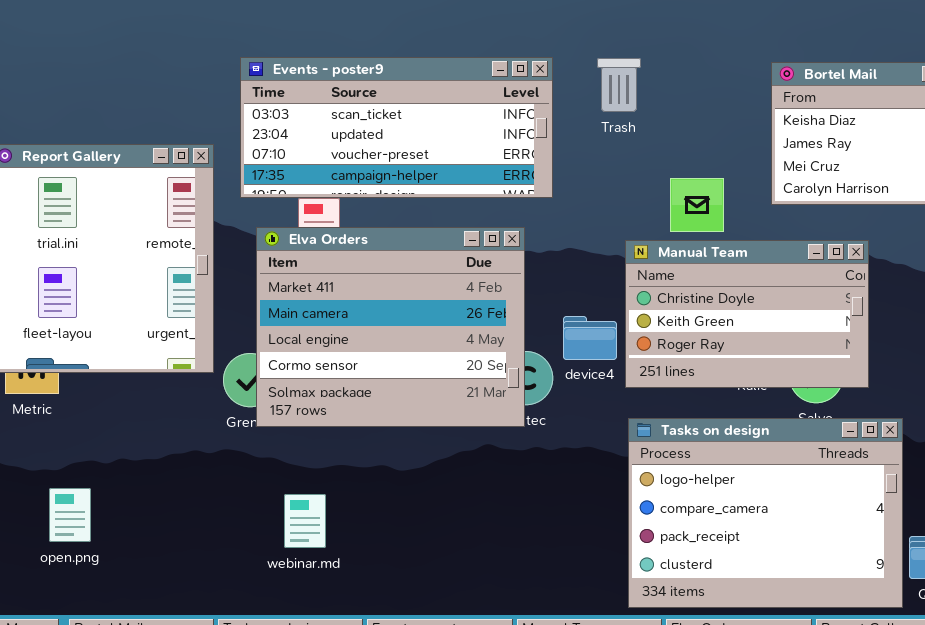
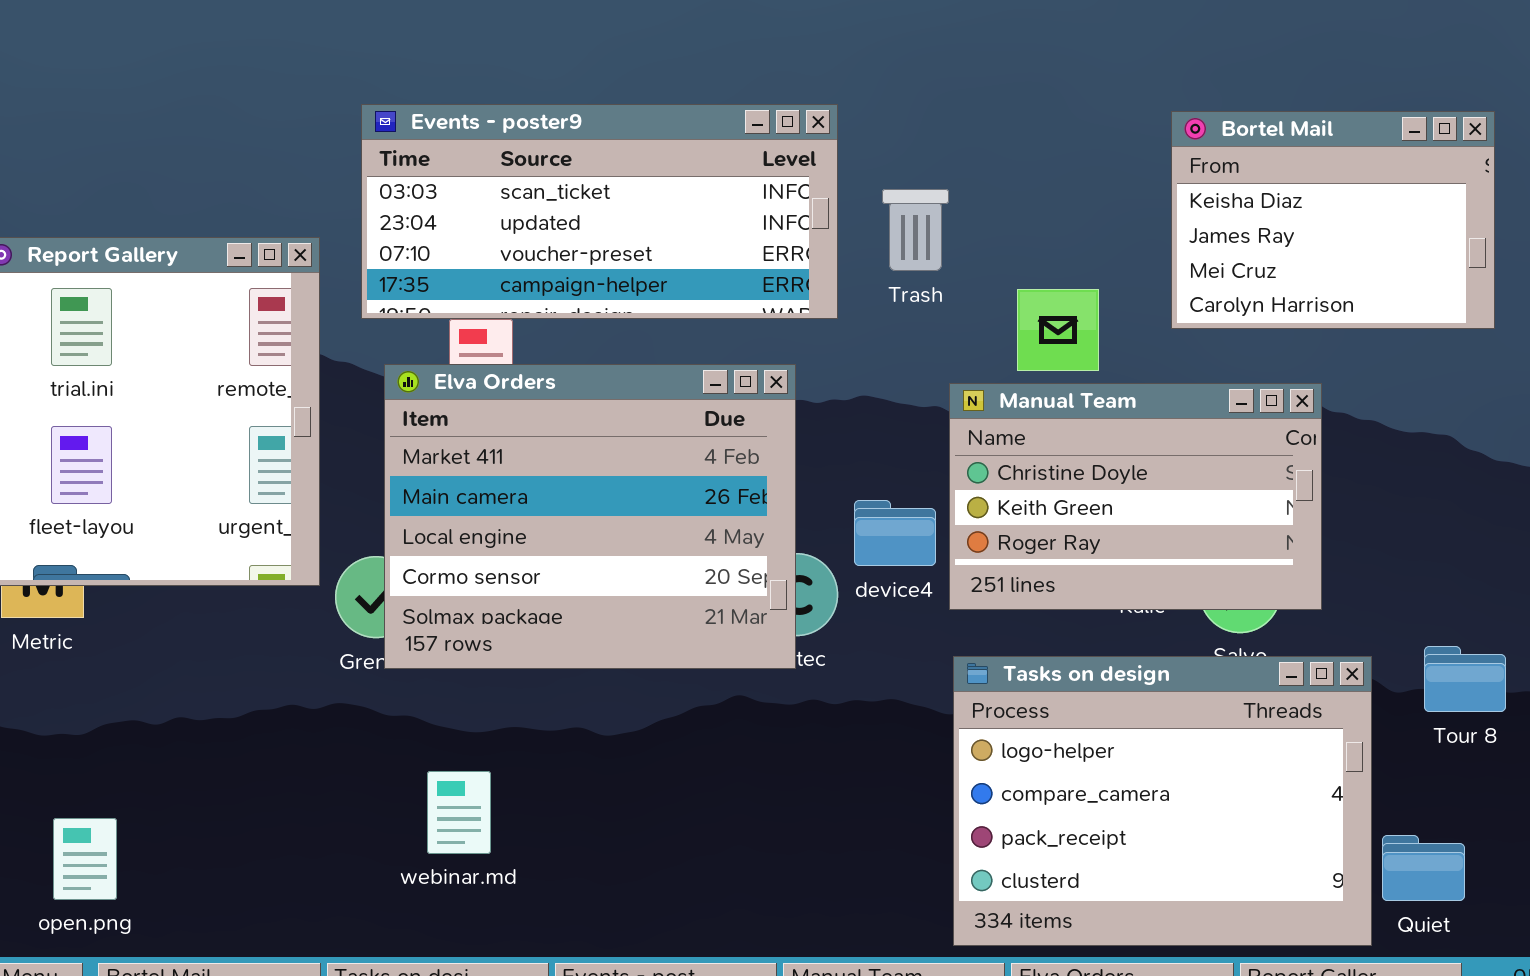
Trash: [597,58,641,112] -> [882,189,949,271], moved
open.png: [49,488,91,542] -> [53,818,117,900], moved

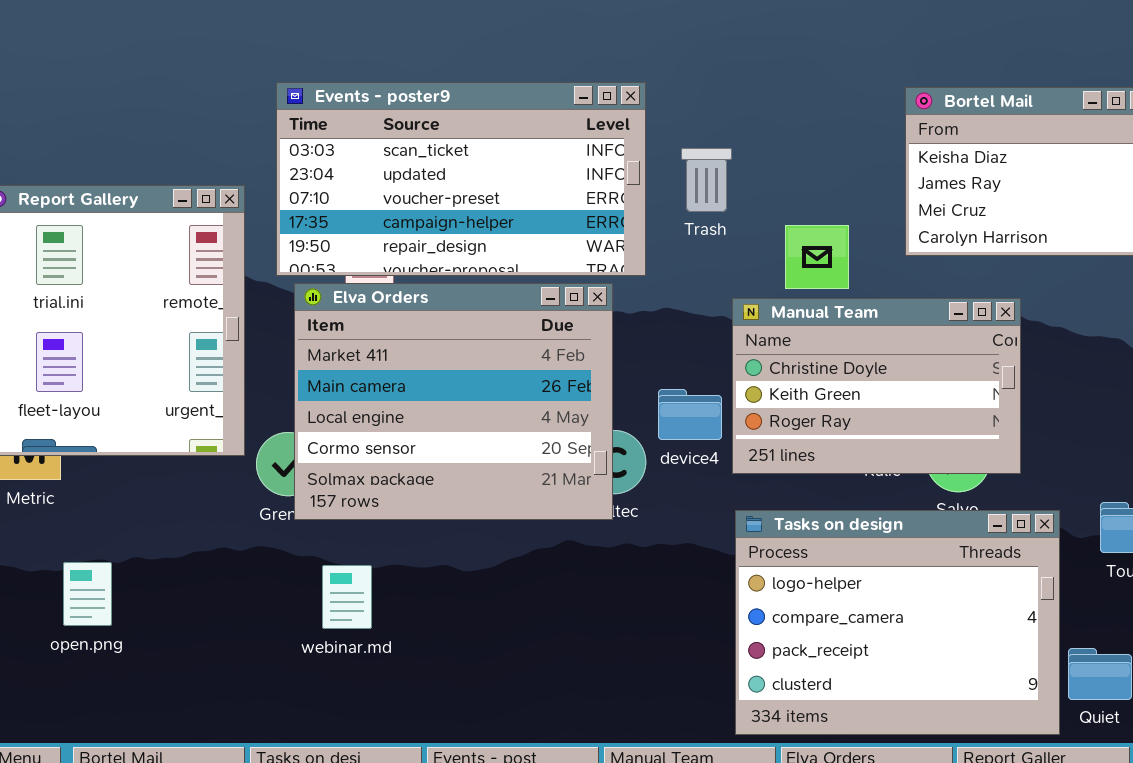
Events - poster9: [361,104,838,319] -> [276,82,646,276], resized
webinar.md: [427,771,491,854] -> [322,565,372,629], moved
open.png: [53,818,117,900] -> [63,562,112,626], moved

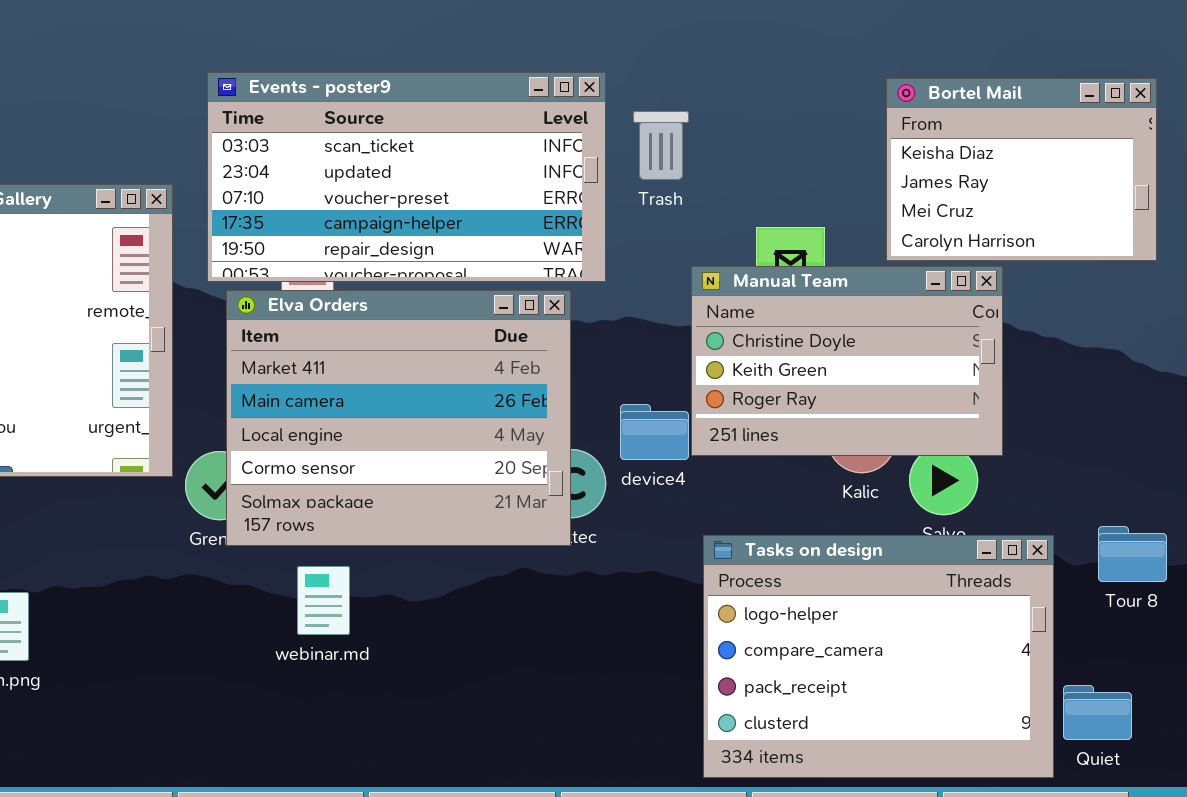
Trash: [681,148,732,212] -> [633,111,689,180], moved
Manual Team: [732,298,1021,474] -> [691,266,1003,456], moved
webinar.md: [322,565,372,629] -> [297,566,350,635], moved

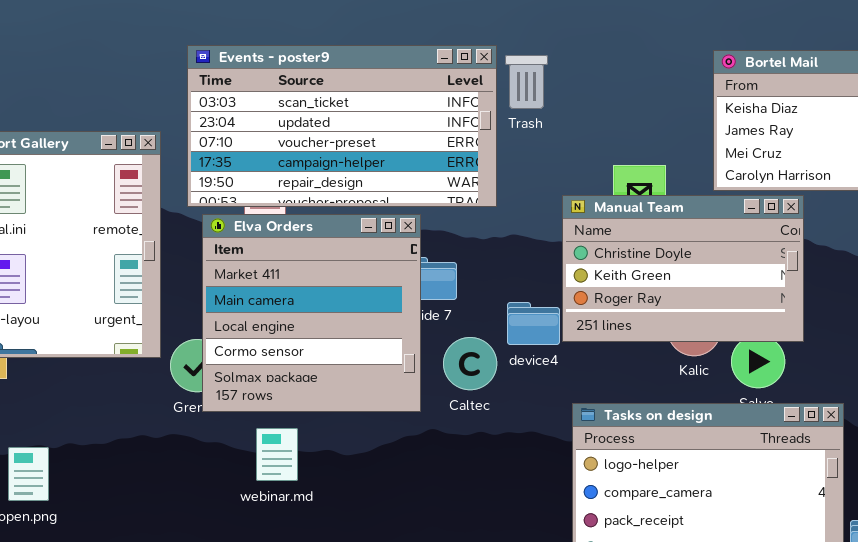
Trash: [633,111,689,180] -> [505,55,548,109], moved
Elva Orders: [226,290,571,546] -> [202,214,421,412], resized

